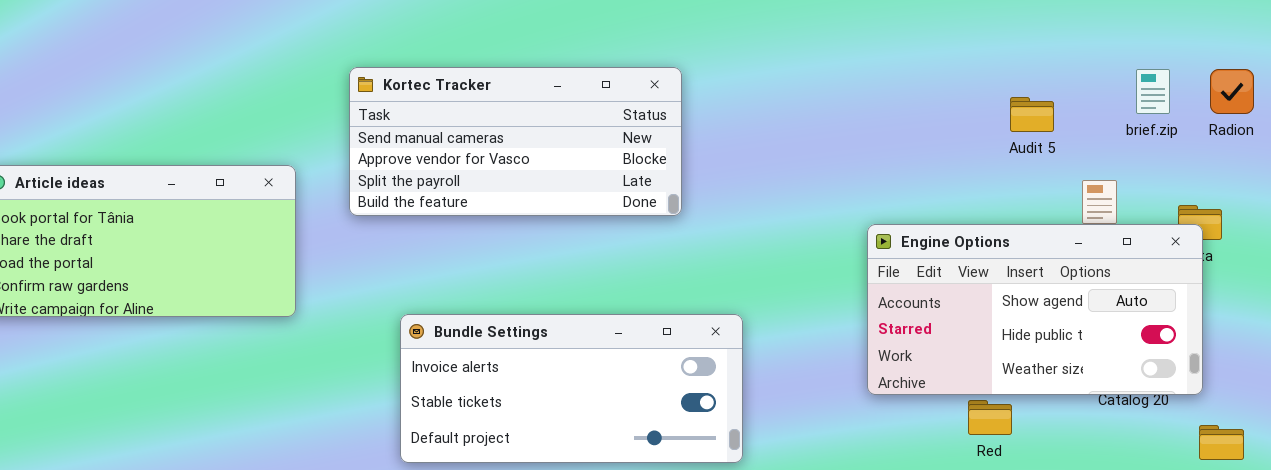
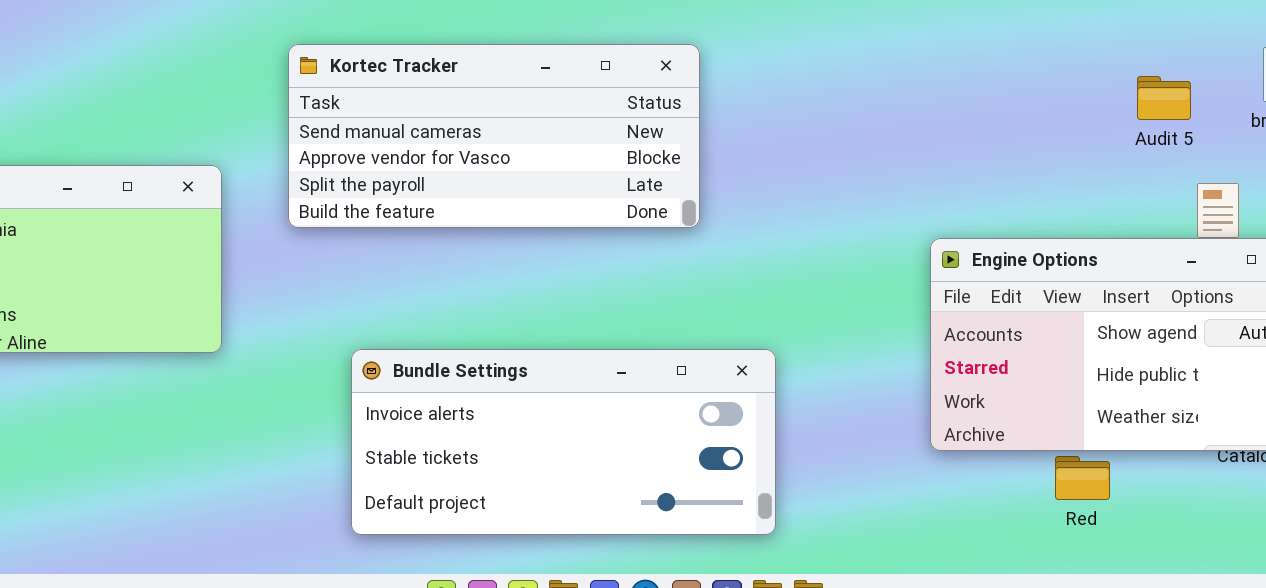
Audit 5: [1010,97,1054,132] -> [1137,76,1191,120], moved

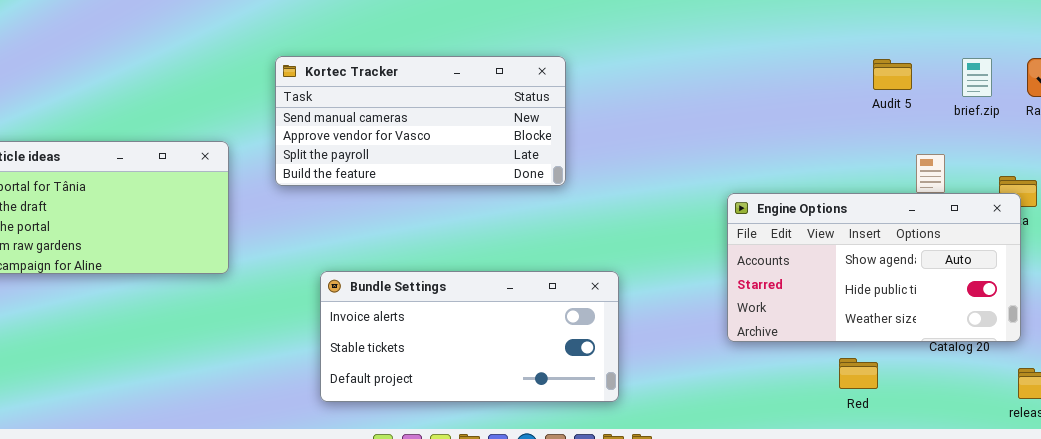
Audit 5: [1137,76,1191,120] -> [873,59,912,90], moved
Red: [1055,456,1110,500] -> [839,358,878,389], moved

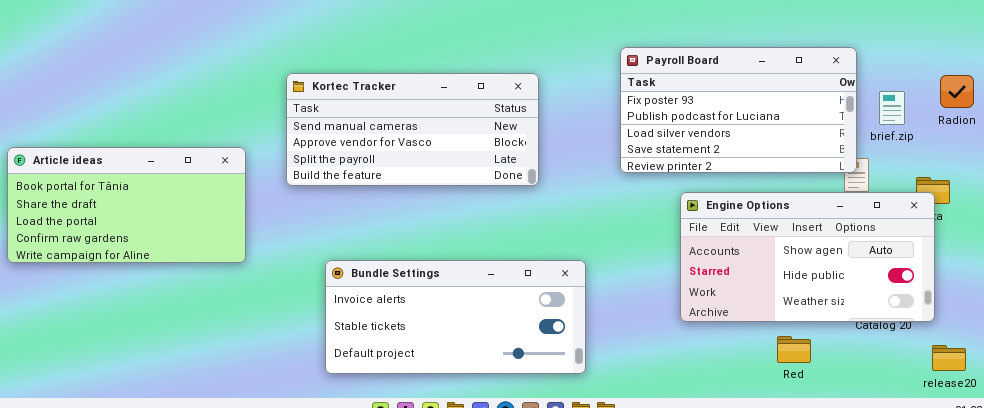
Payroll Board: none -> [620,47,857,173], opened
brief.zip: [962,58,992,97] -> [879,91,905,125], moved

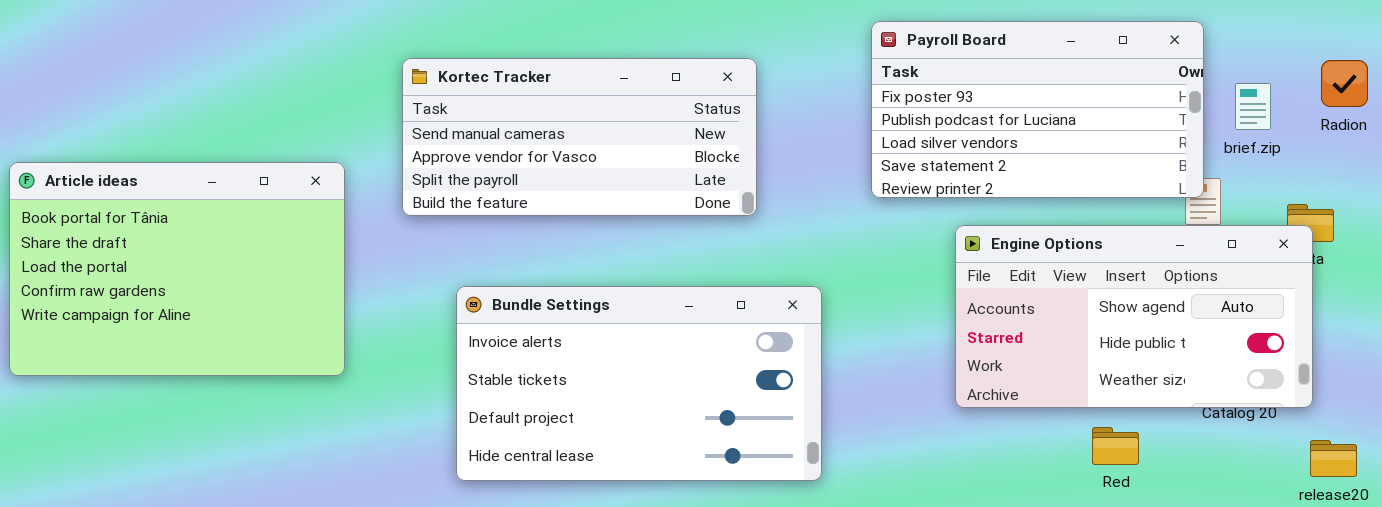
Article ideas: [7,147,246,263] -> [9,162,345,376], resized
Bundle Settings: [325,260,586,374] -> [456,286,822,481], resized

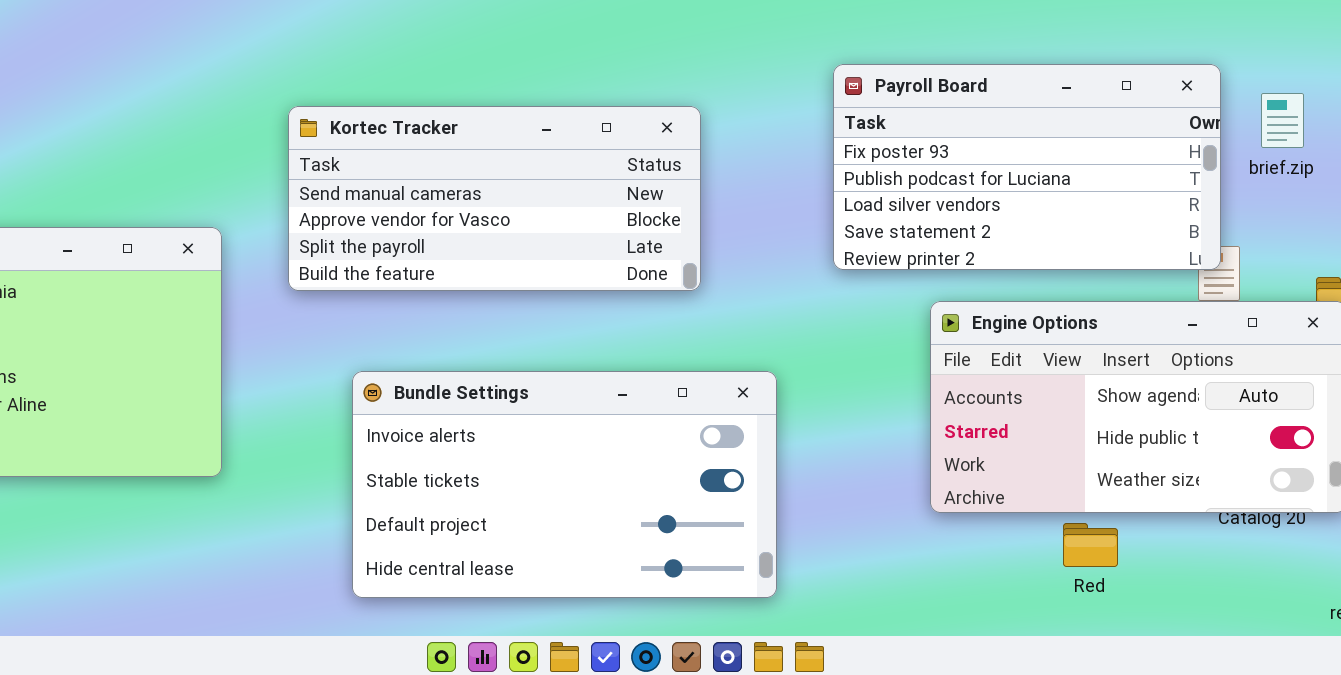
brief.zip: [1235,83,1271,130] -> [1261,93,1304,148], moved
Red: [1092,427,1139,465] -> [1063,523,1118,567], moved

